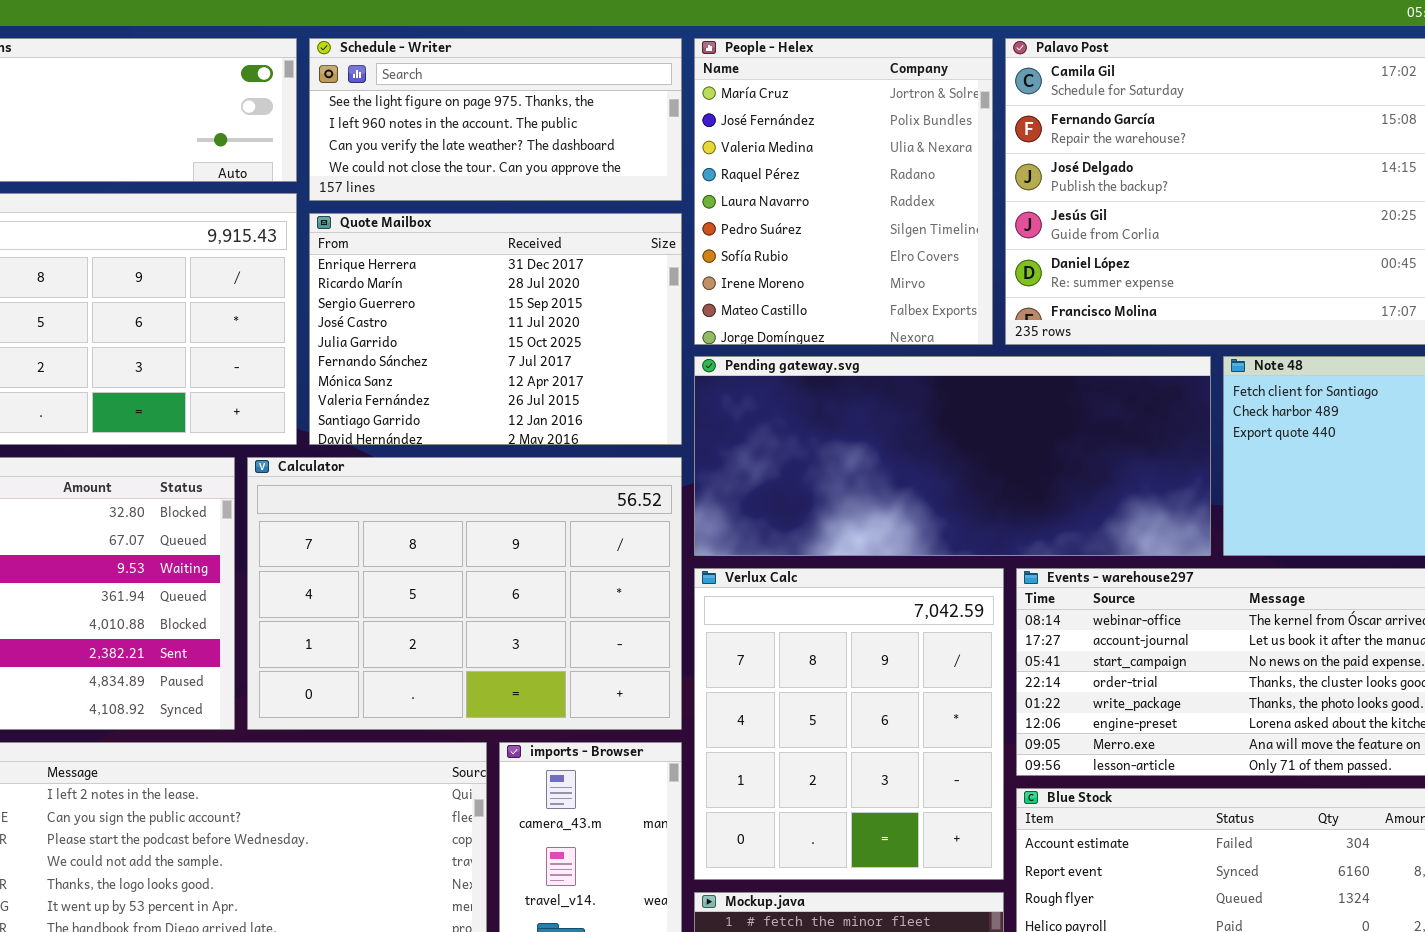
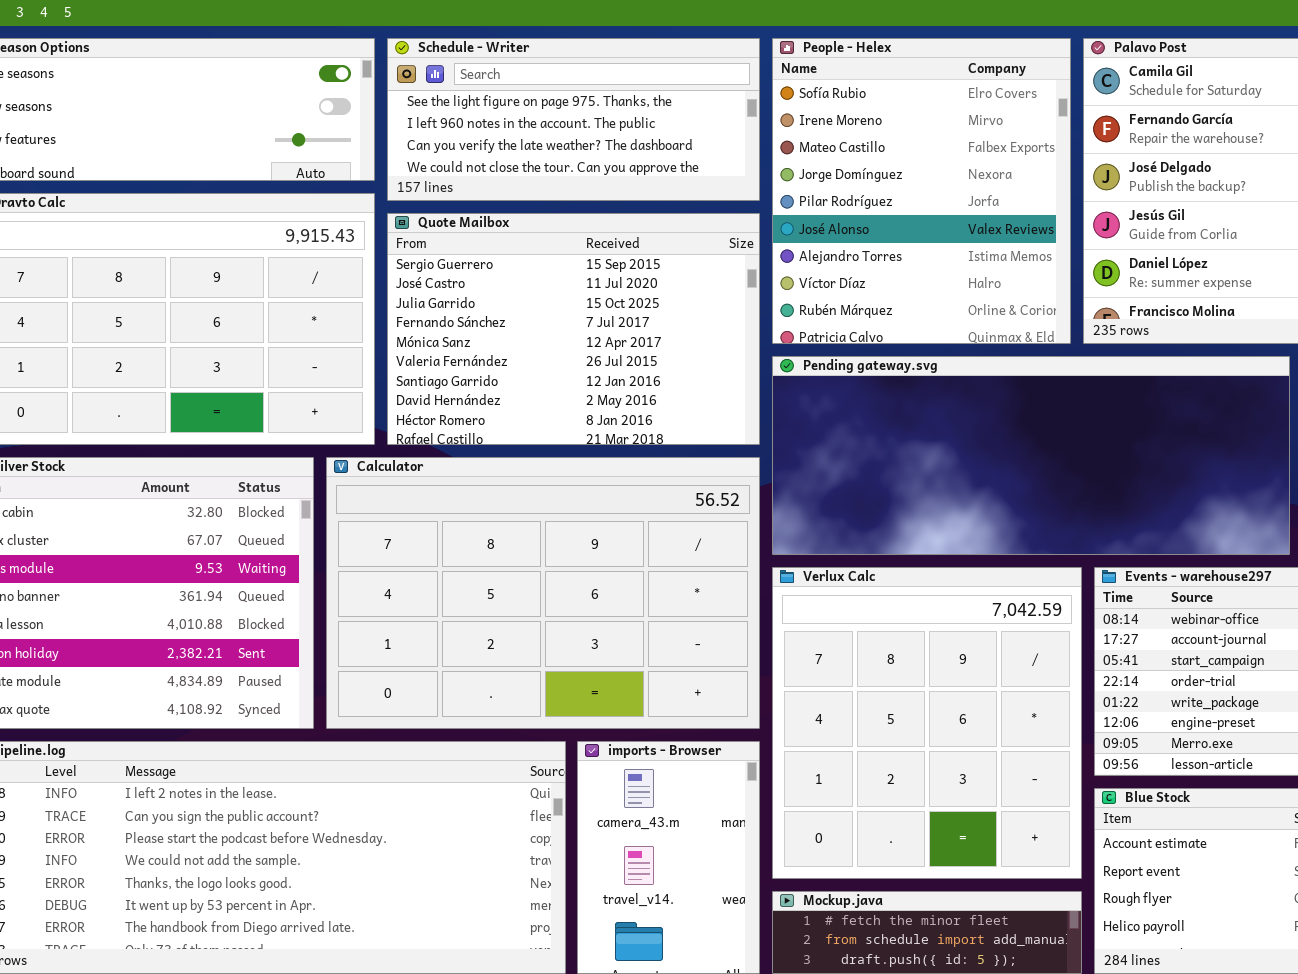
People - Helex: [694,38,993,345] -> [772,38,1071,344], scrolled down 6 rows
Quote Mailbox: [309,213,682,445] -> [387,213,760,445], scrolled down 2 rows

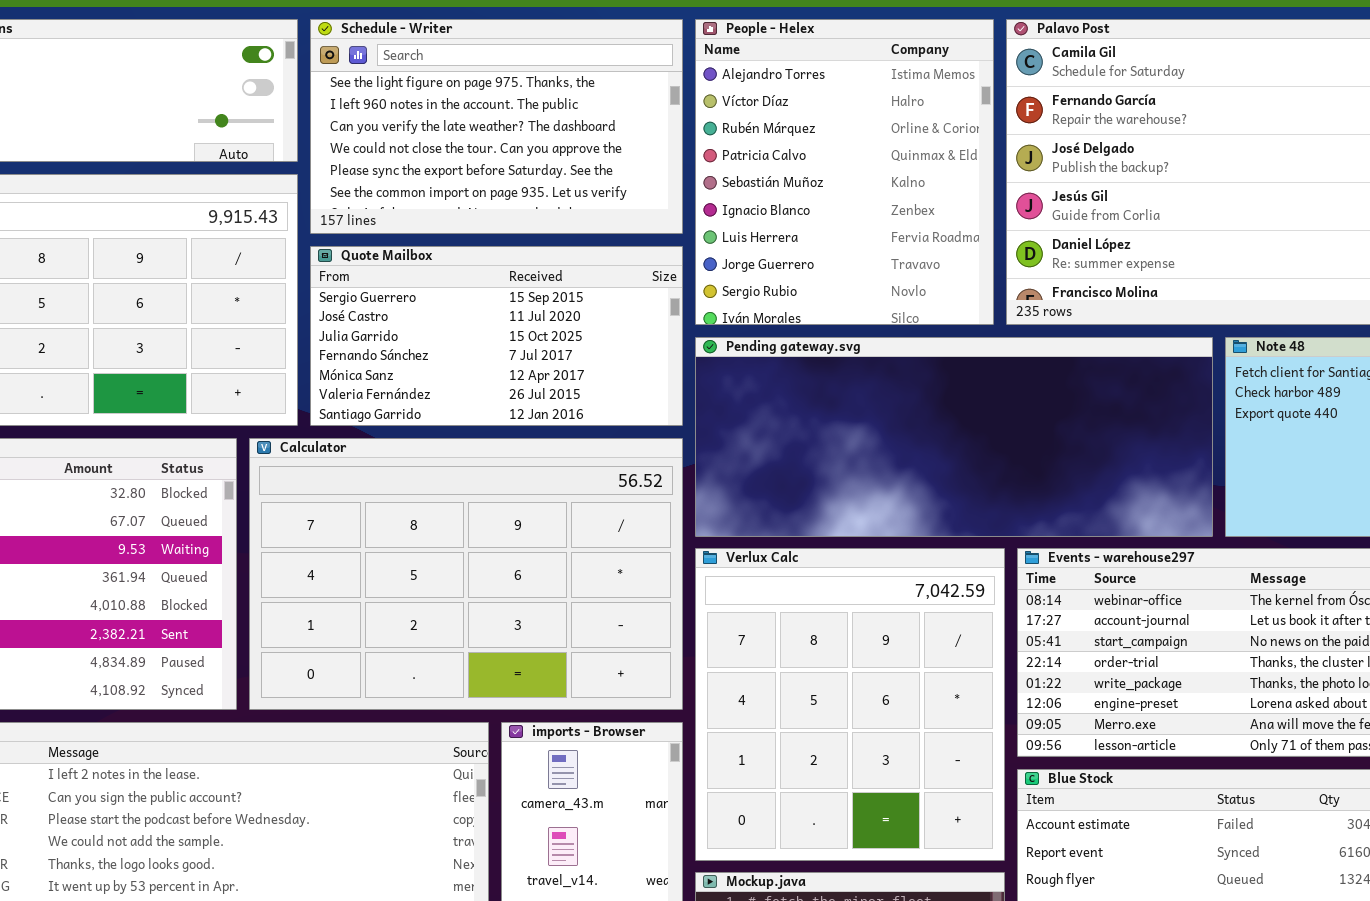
Schedule - Writer: [387,38,760,201] -> [310,19,683,234], resized
People - Helex: [772,38,1071,344] -> [695,19,994,325], scrolled down 6 rows
Quote Mailbox: [387,213,760,445] -> [310,246,683,426], resized

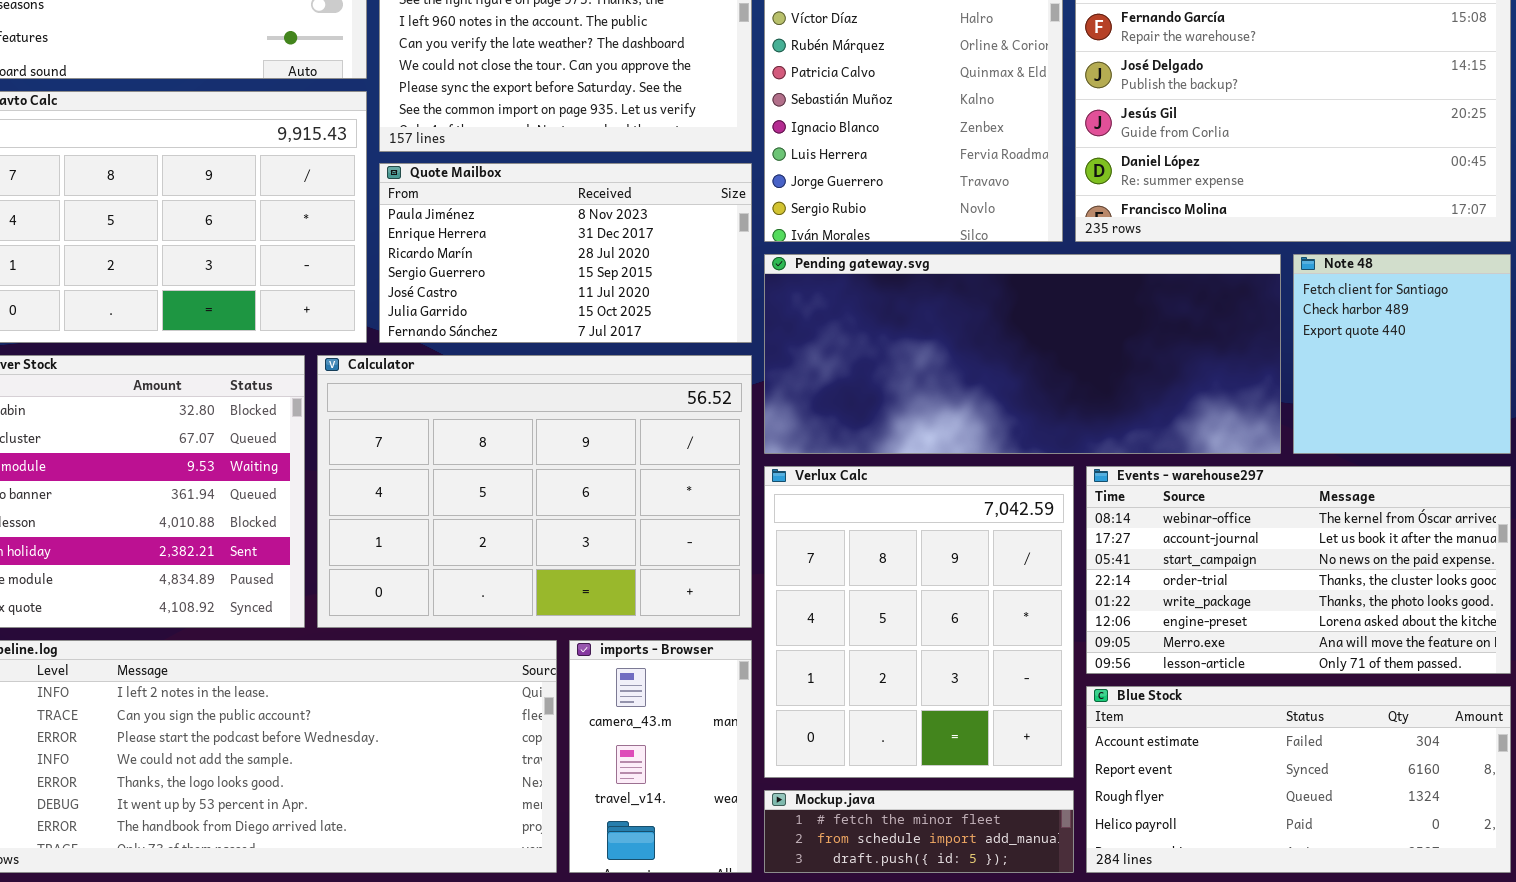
Quote Mailbox: [310,246,683,426] -> [379,163,752,343], scrolled up 3 rows

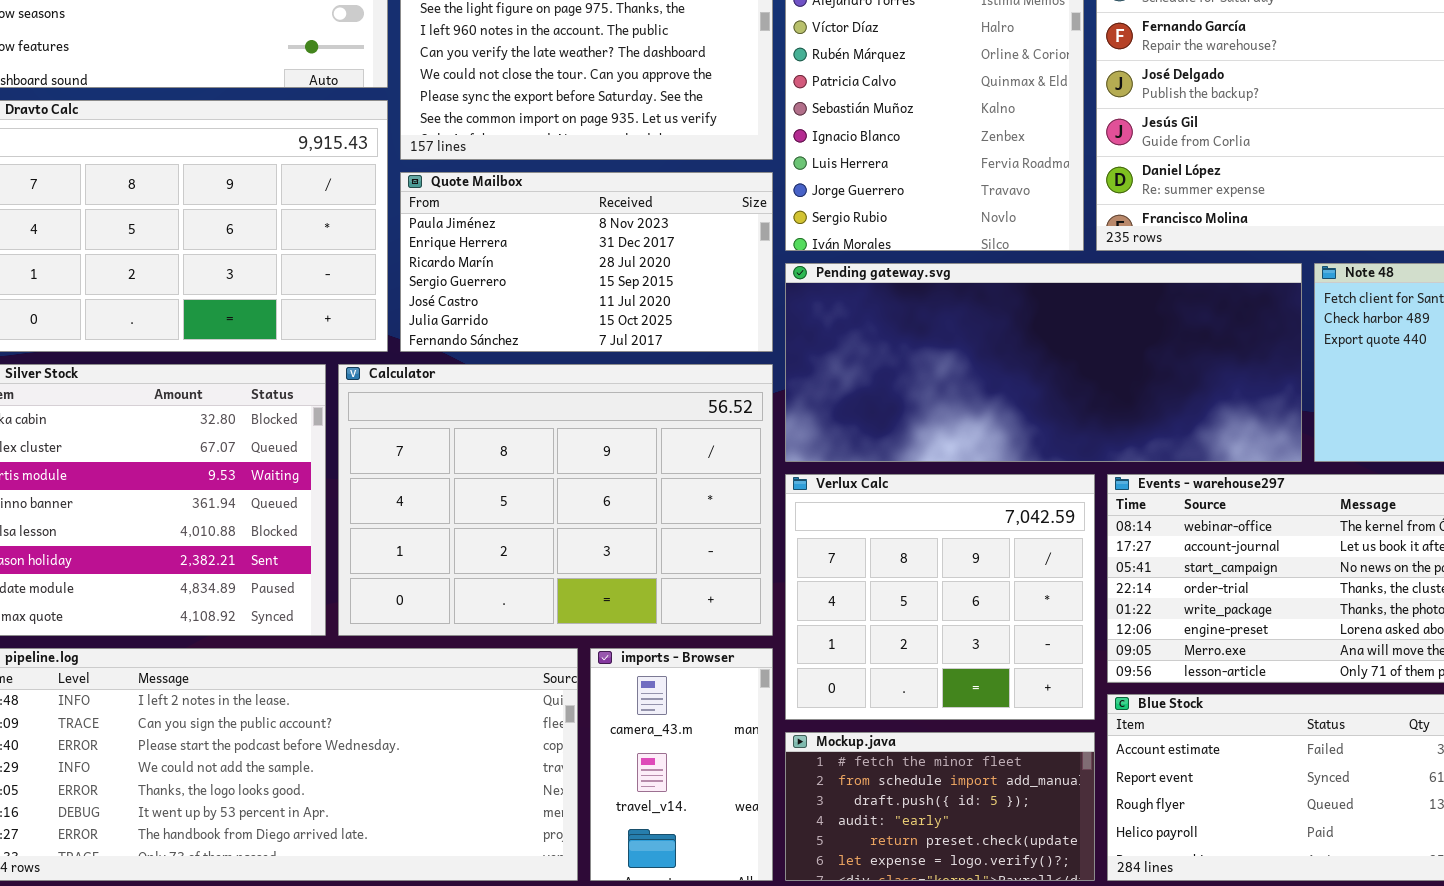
Verlux Calc: [764,466,1074,778] -> [785,474,1095,720], resized
Mockup.java: [764,790,1074,873] -> [785,732,1095,881], resized

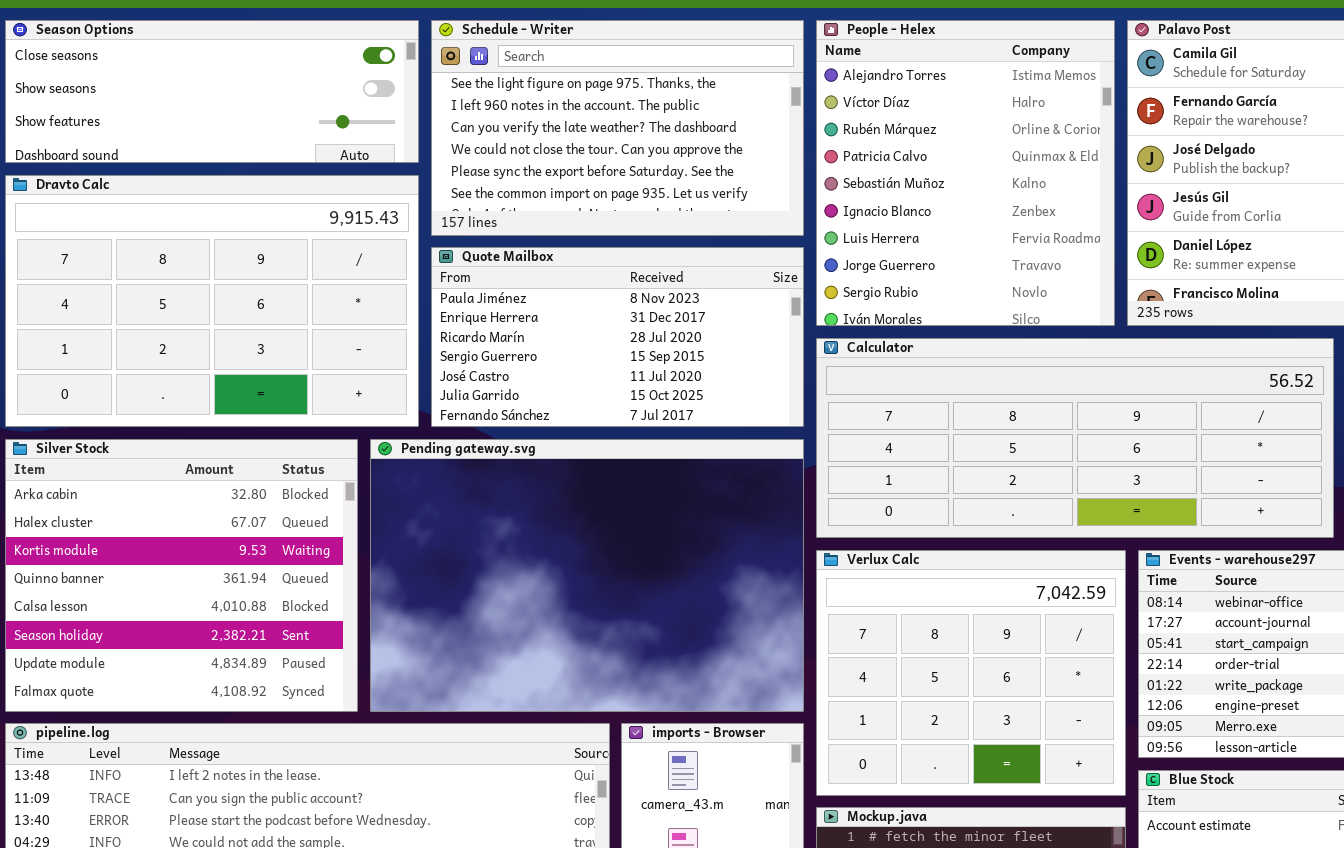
Pending gateway.svg: [785,263,1302,462] -> [370,439,804,712], moved, resized
Calculator: [338,364,773,636] -> [816,338,1334,538], moved, resized

